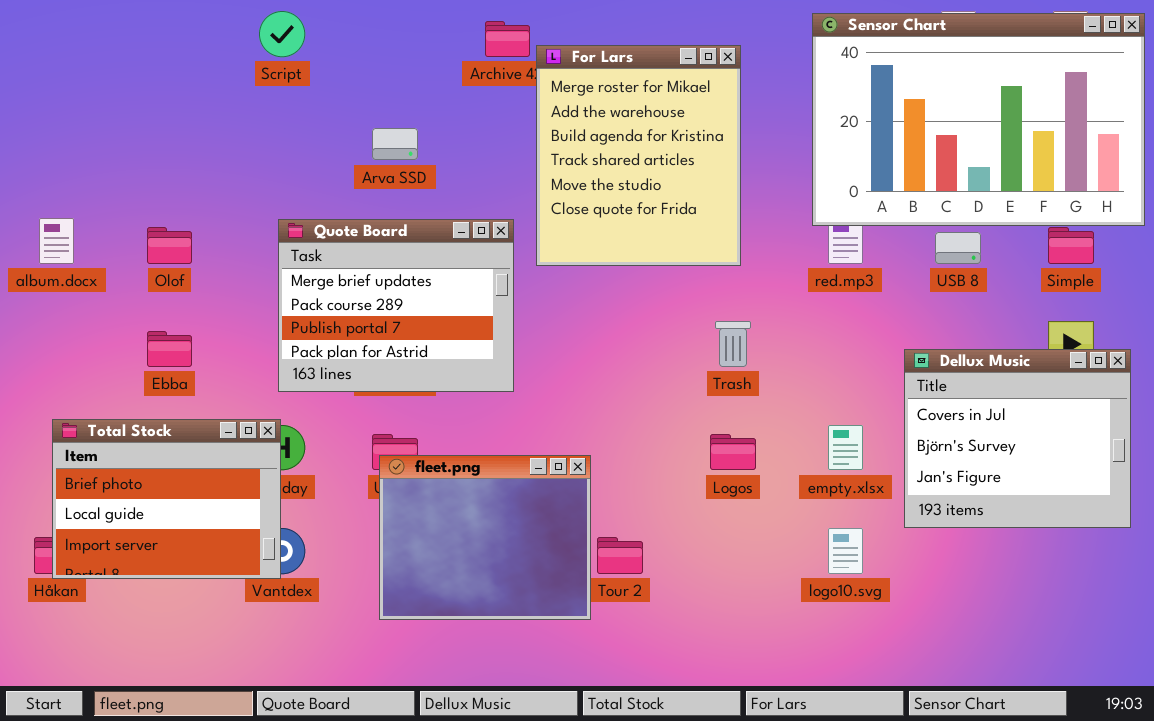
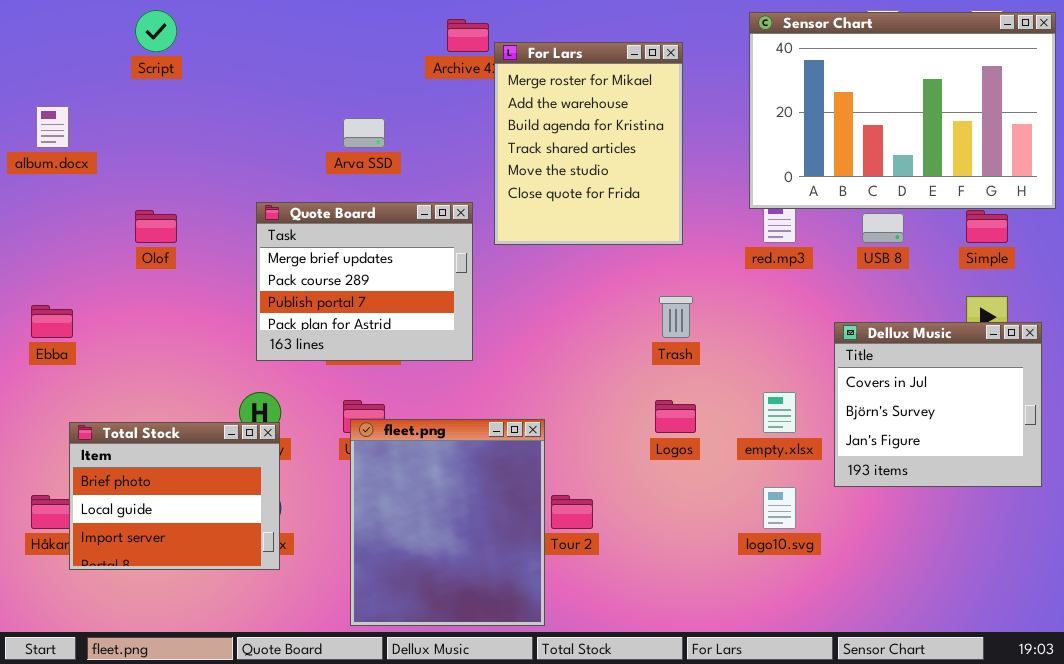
Script: [259,11,305,57] -> [135,10,177,52], moved
album.docx: [39,218,74,264] -> [36,106,69,148], moved
Ebba: [147,331,192,367] -> [31,305,73,338], moved
Total Stock: [52,419,281,579] -> [69,422,280,570], moved
fleet.png: [379,455,591,620] -> [350,419,545,626], resized

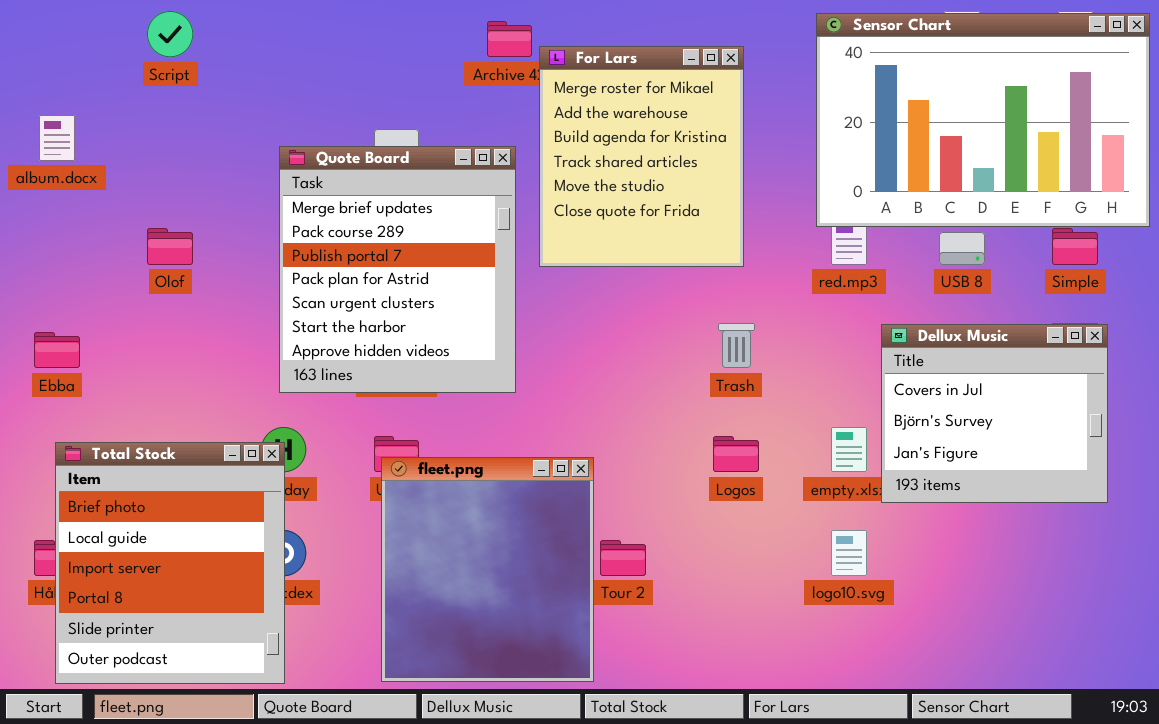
Quote Board: [256,202,473,361] -> [279,146,516,393], resized
Dellux Music: [834,322,1042,487] -> [881,324,1108,503], moved
Total Stock: [69,422,280,570] -> [55,442,285,684], moved, resized

